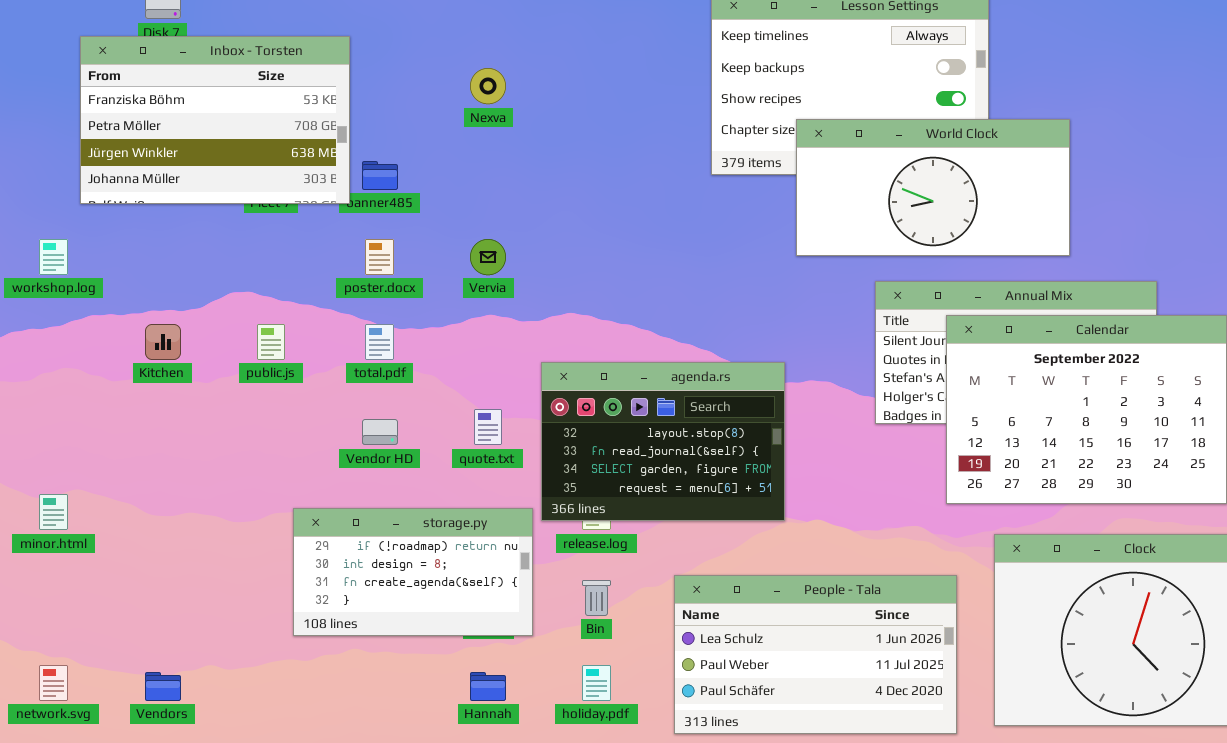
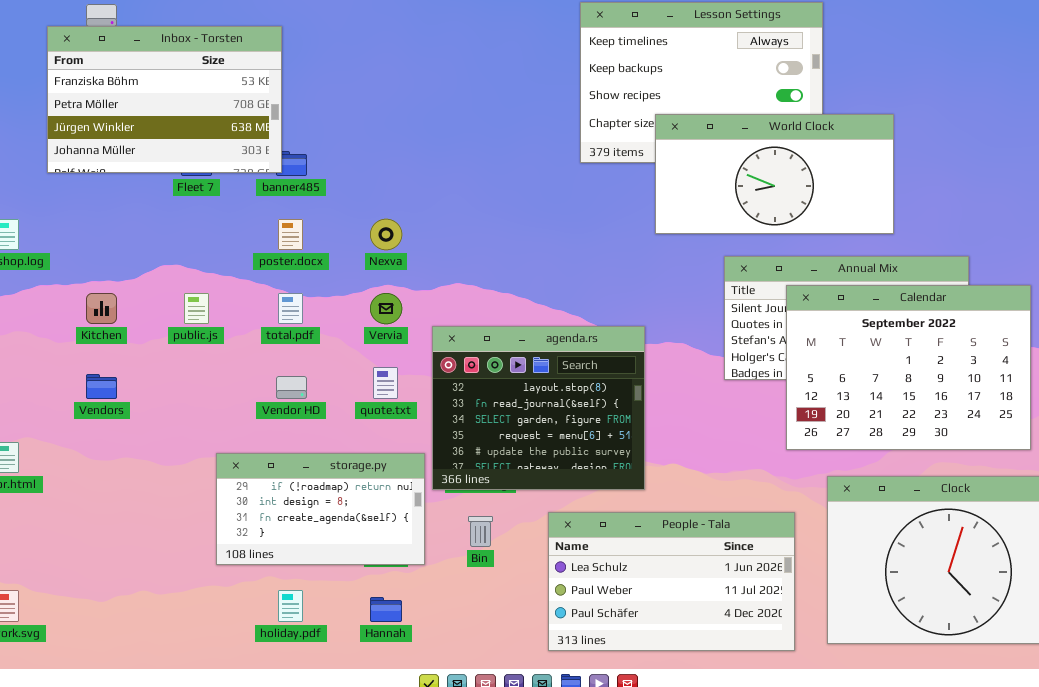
Inbox - Torsten: [80,36,350,204] -> [47,26,282,173], moved
Nexva: [470,68,506,104] -> [370,219,402,250], moved
Vervia: [470,239,506,275] -> [370,293,402,324], moved
agenda.rs: [541,362,785,521] -> [432,326,645,490], resized
holiday.pdf: [582,665,611,701] -> [278,590,303,622], moved
Vendors: [145,672,181,701] -> [86,374,117,399], moved

